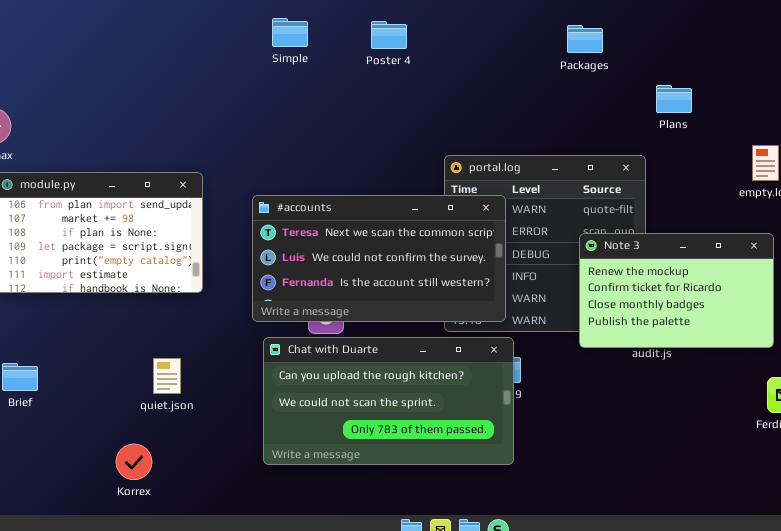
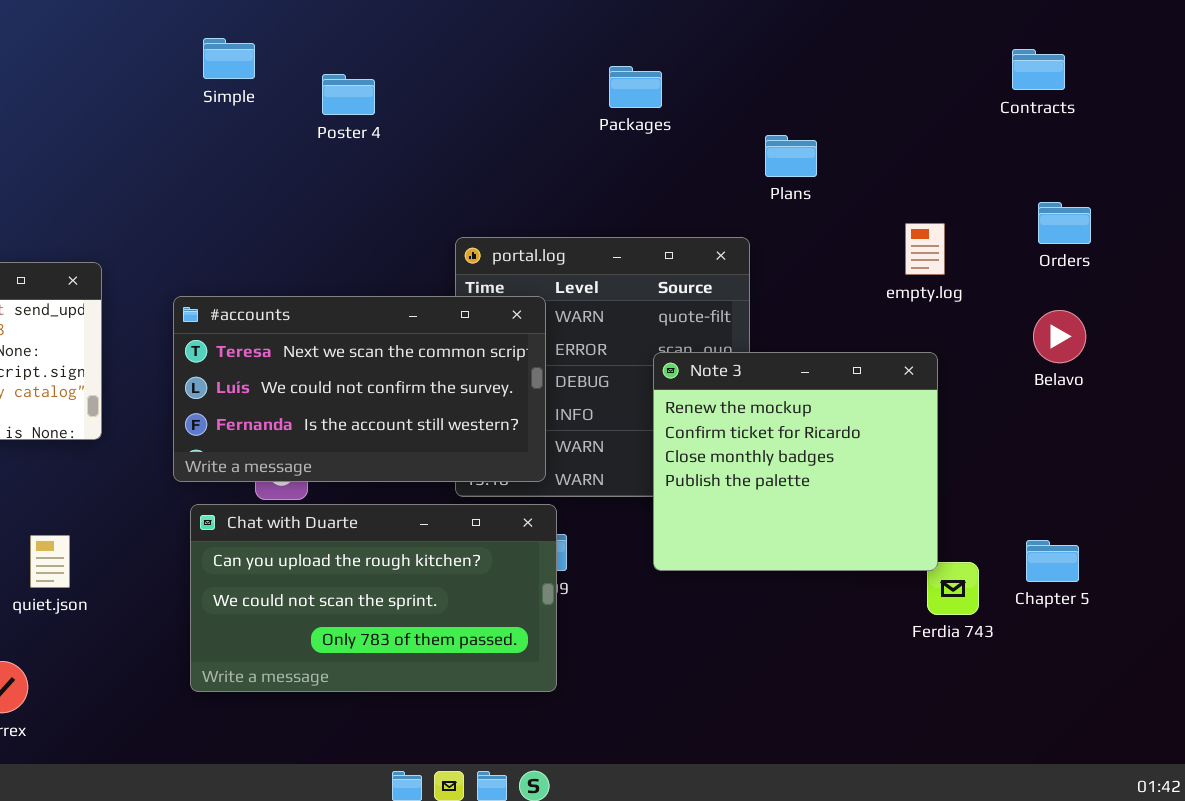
Poster 4: [371,21,407,49] -> [322,74,375,115], moved
Packages: [567,25,603,53] -> [609,66,662,108], moved
Note 3: [579,233,774,348] -> [653,352,938,571], resized

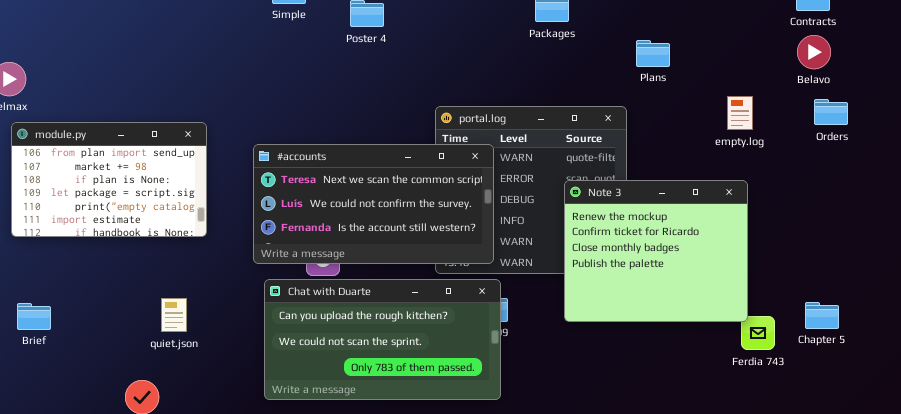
Orders: [1038,202,1091,244] -> [814,99,848,125], moved
Belavo: [1033,310,1086,363] -> [797,35,831,69], moved

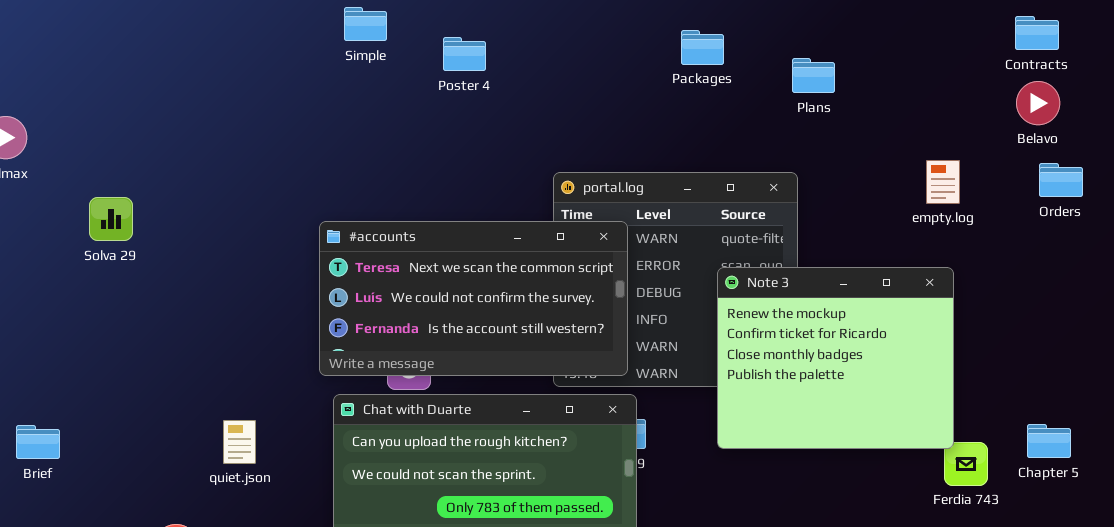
Plans: [636,40,670,67] -> [792,58,835,93], moved
module.py: [11,122,207,237] -> none, closed
quiet.json: [161,298,187,332] -> [223,420,256,464], moved

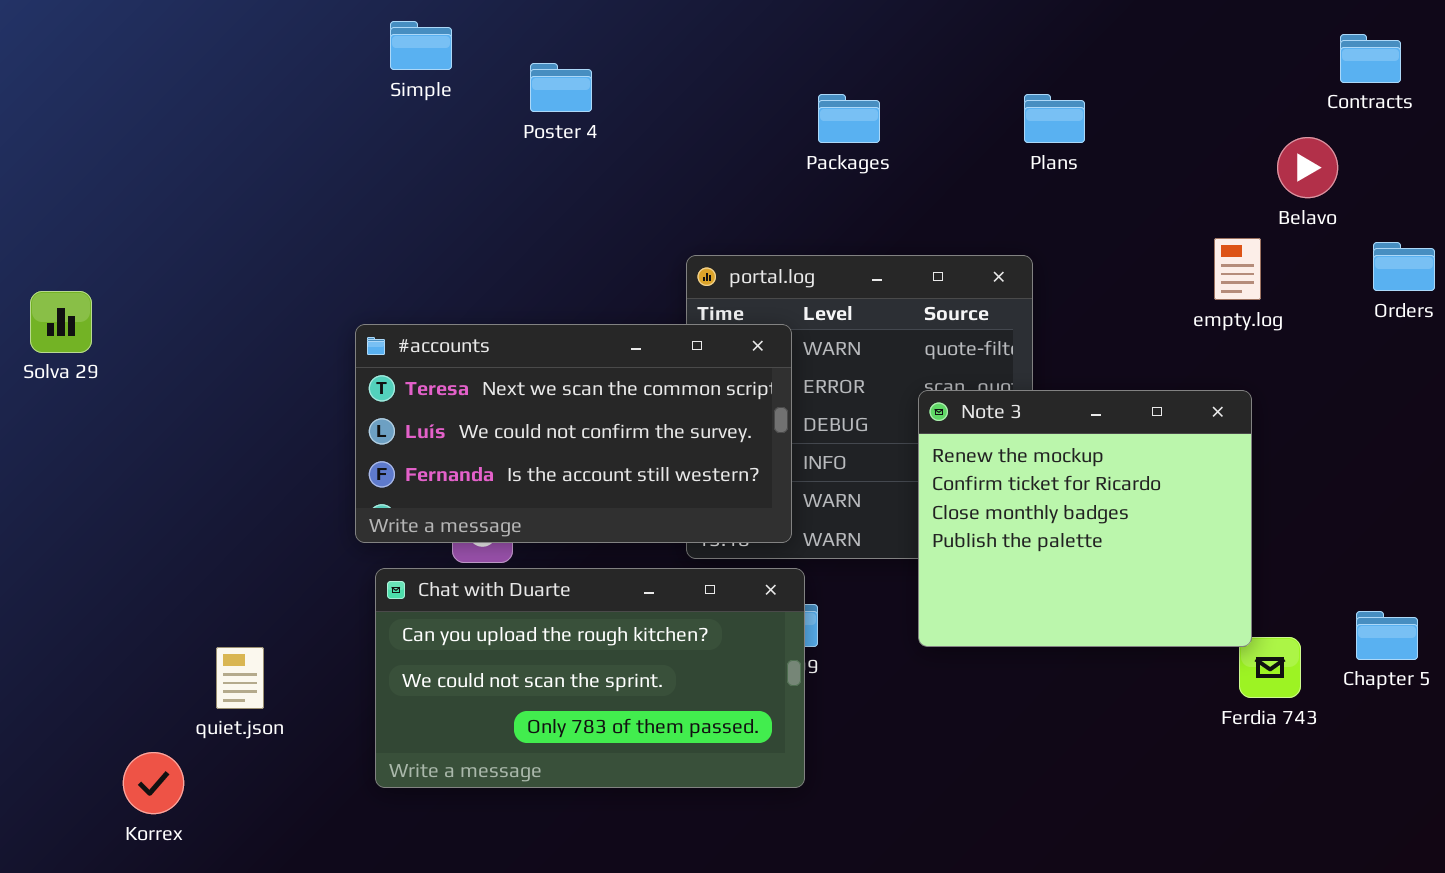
Packages: [681,30,724,65] -> [818,94,880,143], moved
Belavo: [1016,81,1060,125] -> [1277,137,1338,198], moved
quiet.json: [223,420,256,464] -> [216,647,264,709], moved

